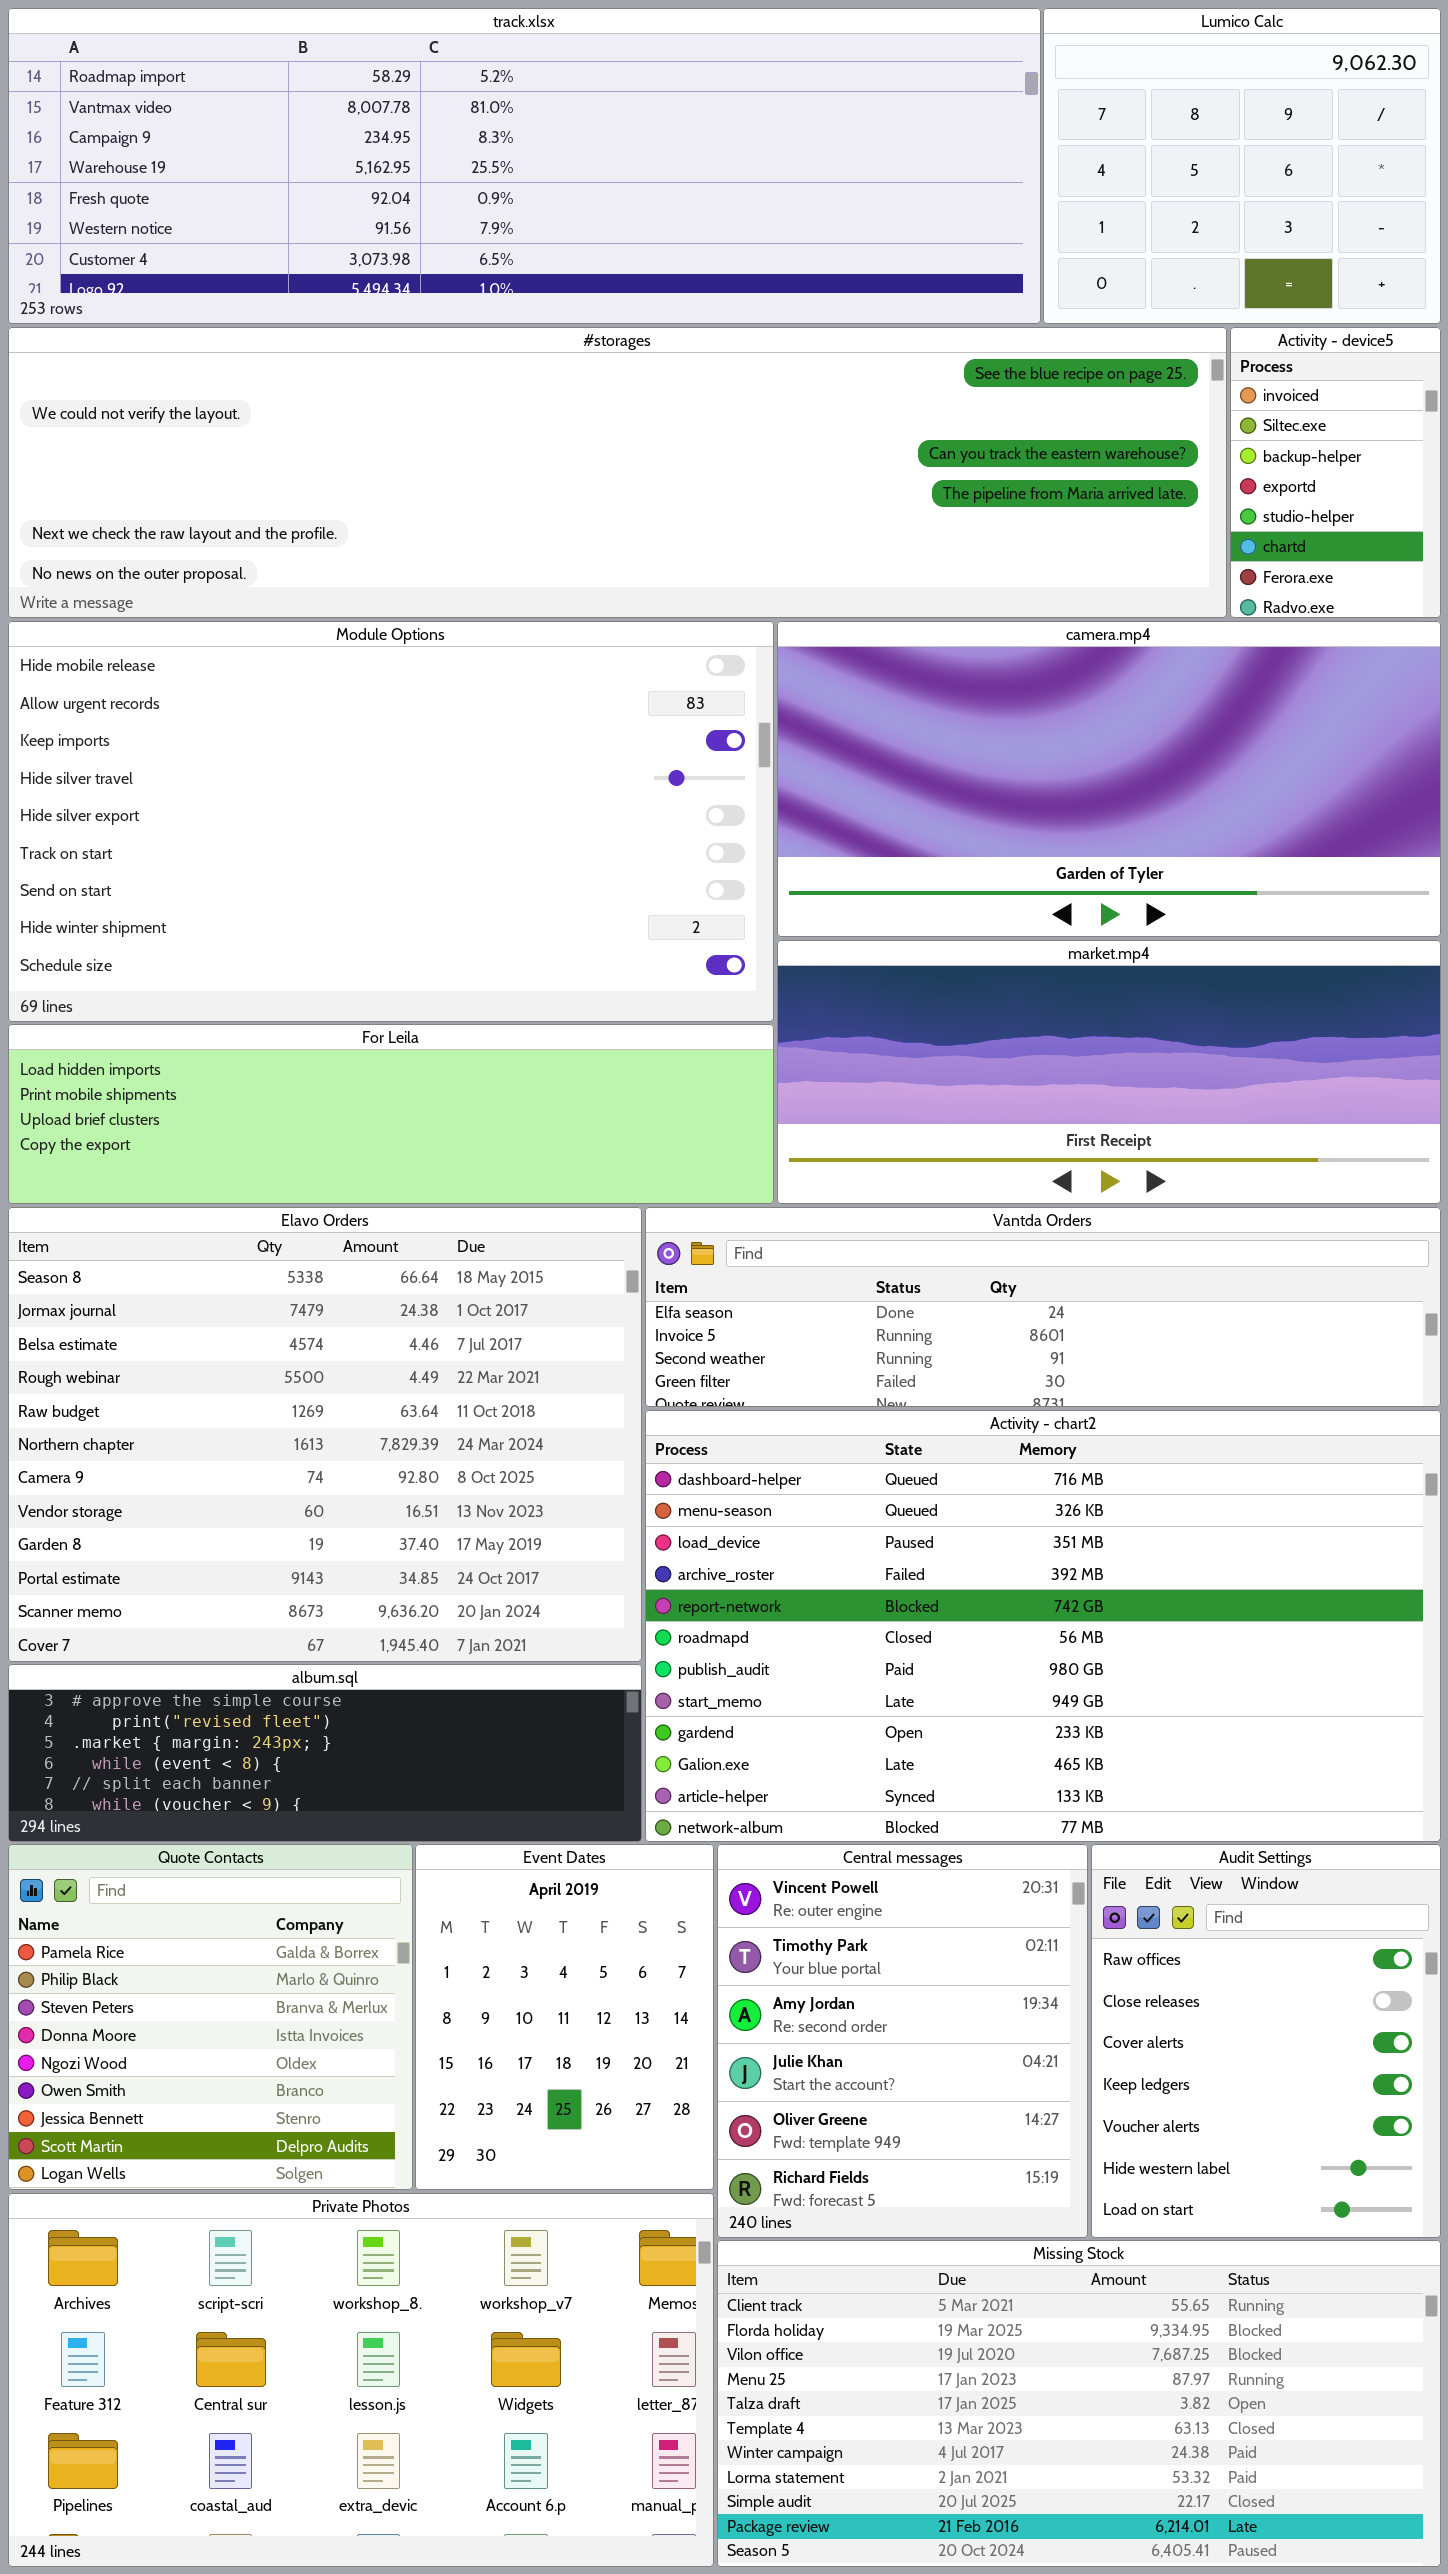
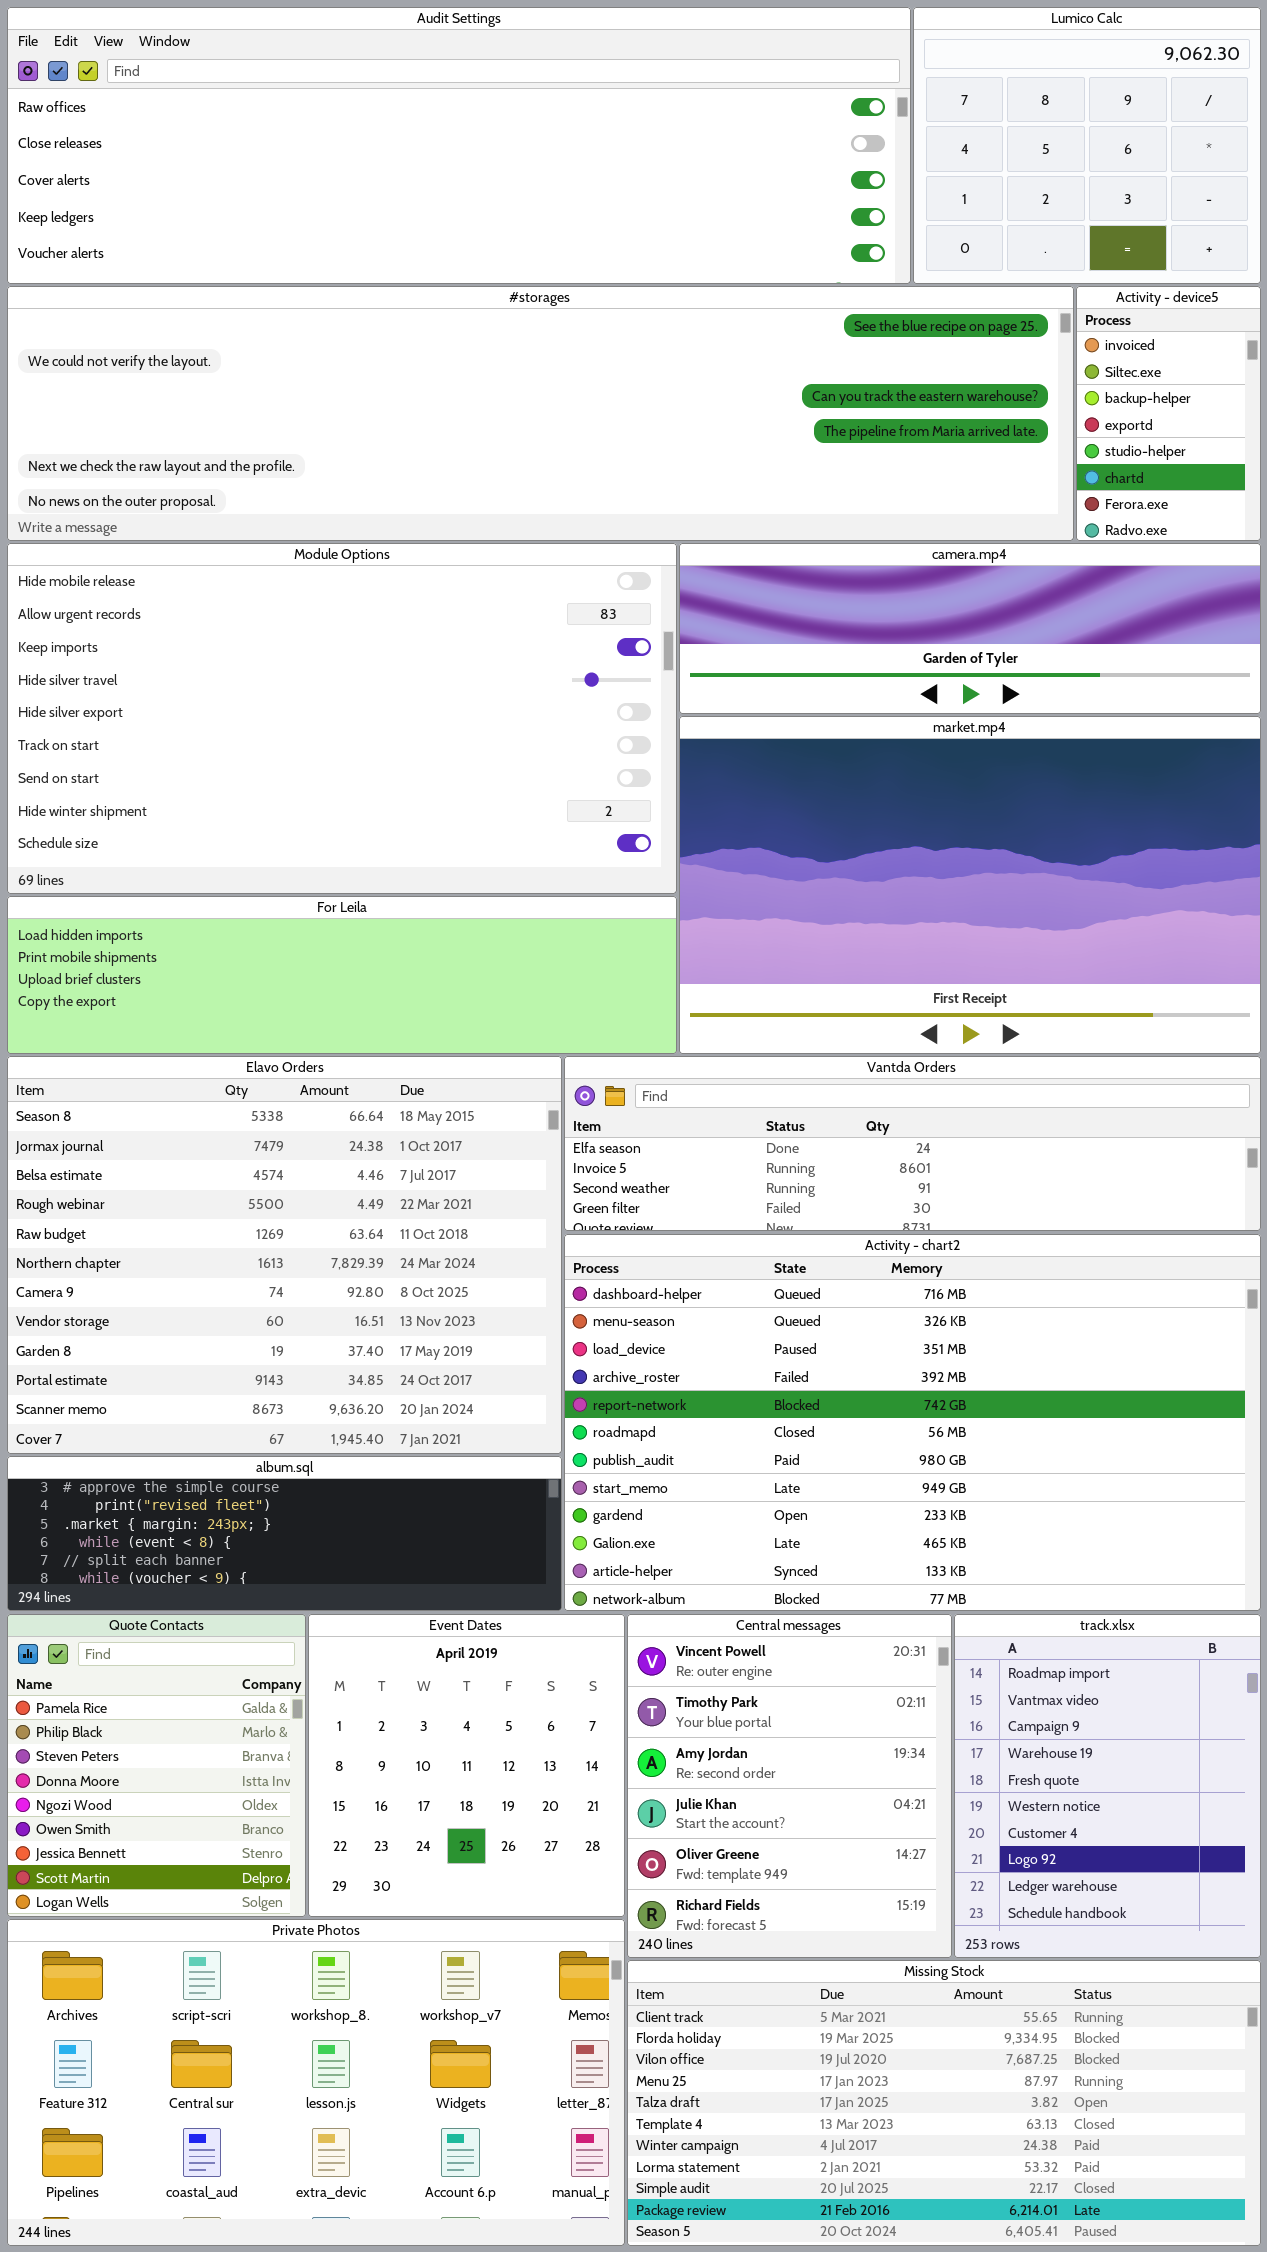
track.xlsx: [8,8,1041,324] -> [954,1614,1261,1958], moved, resized
camera.mp4: [777,621,1441,937] -> [679,543,1261,714], resized
market.mp4: [777,940,1441,1204] -> [679,716,1261,1054], resized
Quote Contacts: [8,1844,413,2190] -> [7,1614,306,1917], resized
Event Dates: [415,1844,714,2190] -> [308,1614,625,1917], resized
Audit Settings: [1091,1844,1441,2238] -> [7,7,911,284], moved, resized

